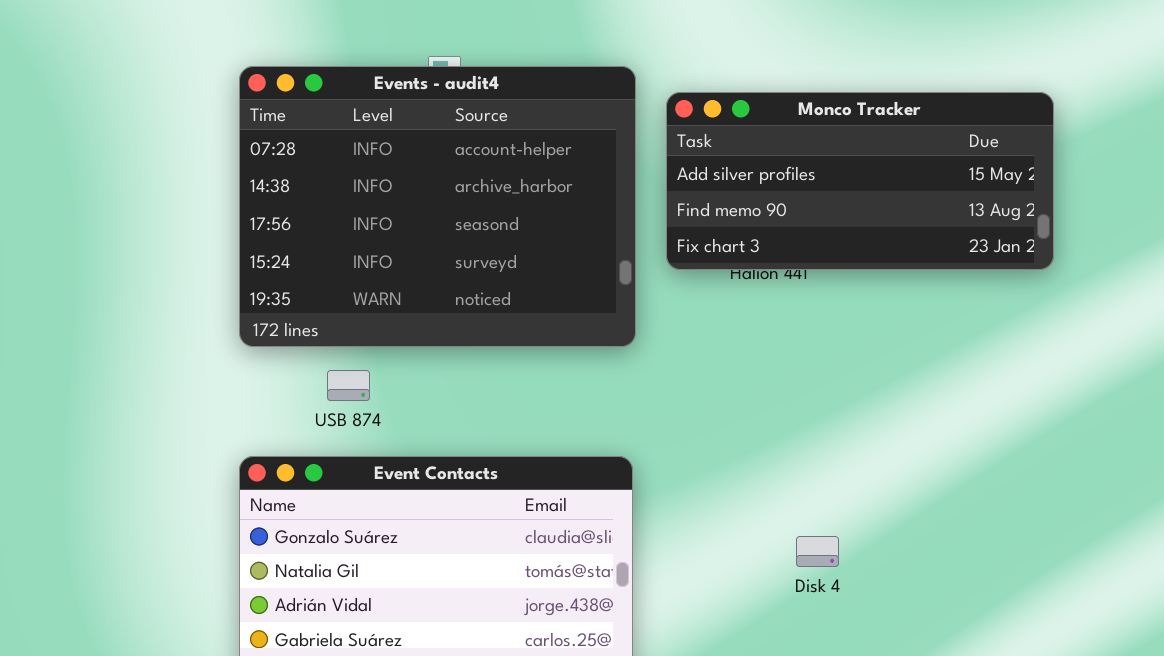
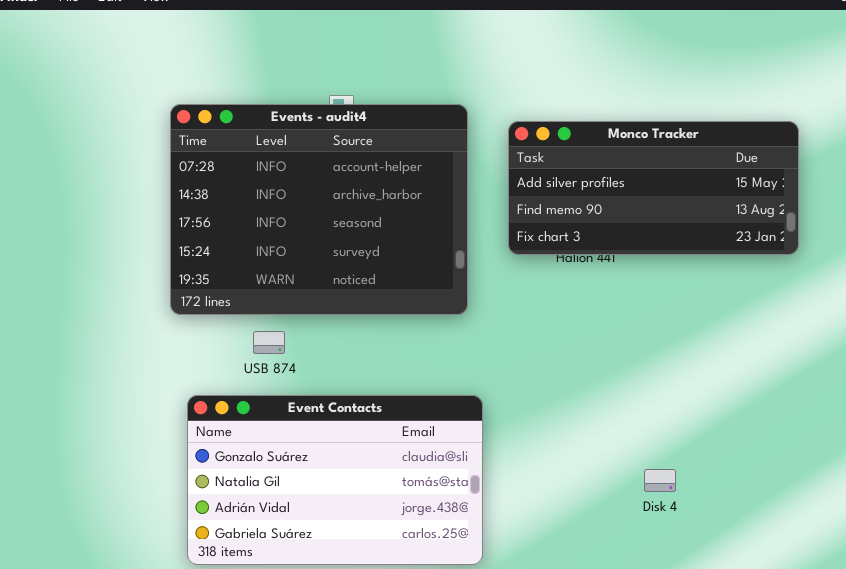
Events - audit4: [239,66,636,347] -> [170,104,468,315], moved
Disk 4: [796,536,839,567] -> [644,469,676,492], moved

